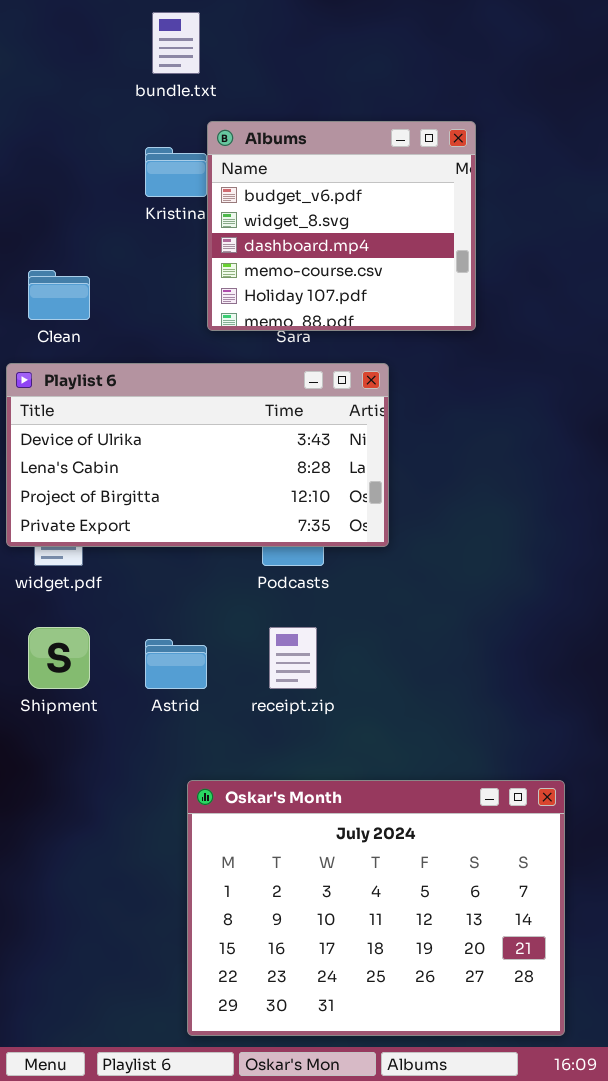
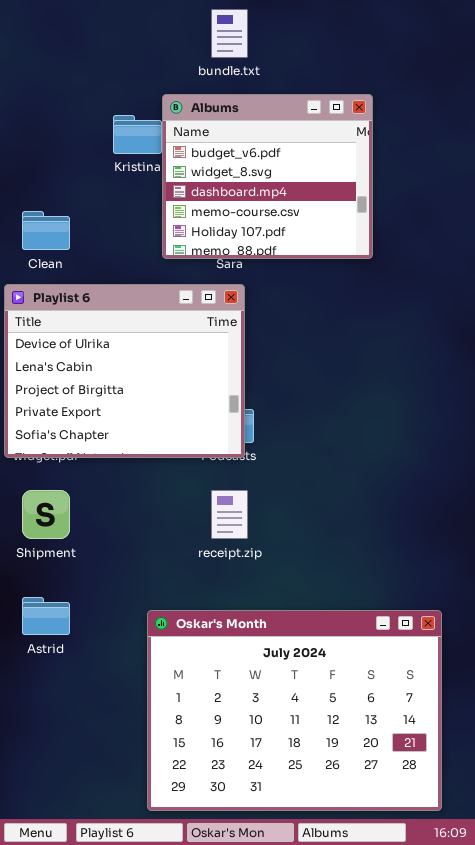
bundle.txt: [152,12,200,74] -> [211,9,248,58], moved
Playlist 6: [6,363,389,547] -> [4,284,245,458], resized
Astrid: [145,639,207,689] -> [22,597,70,635], moved

